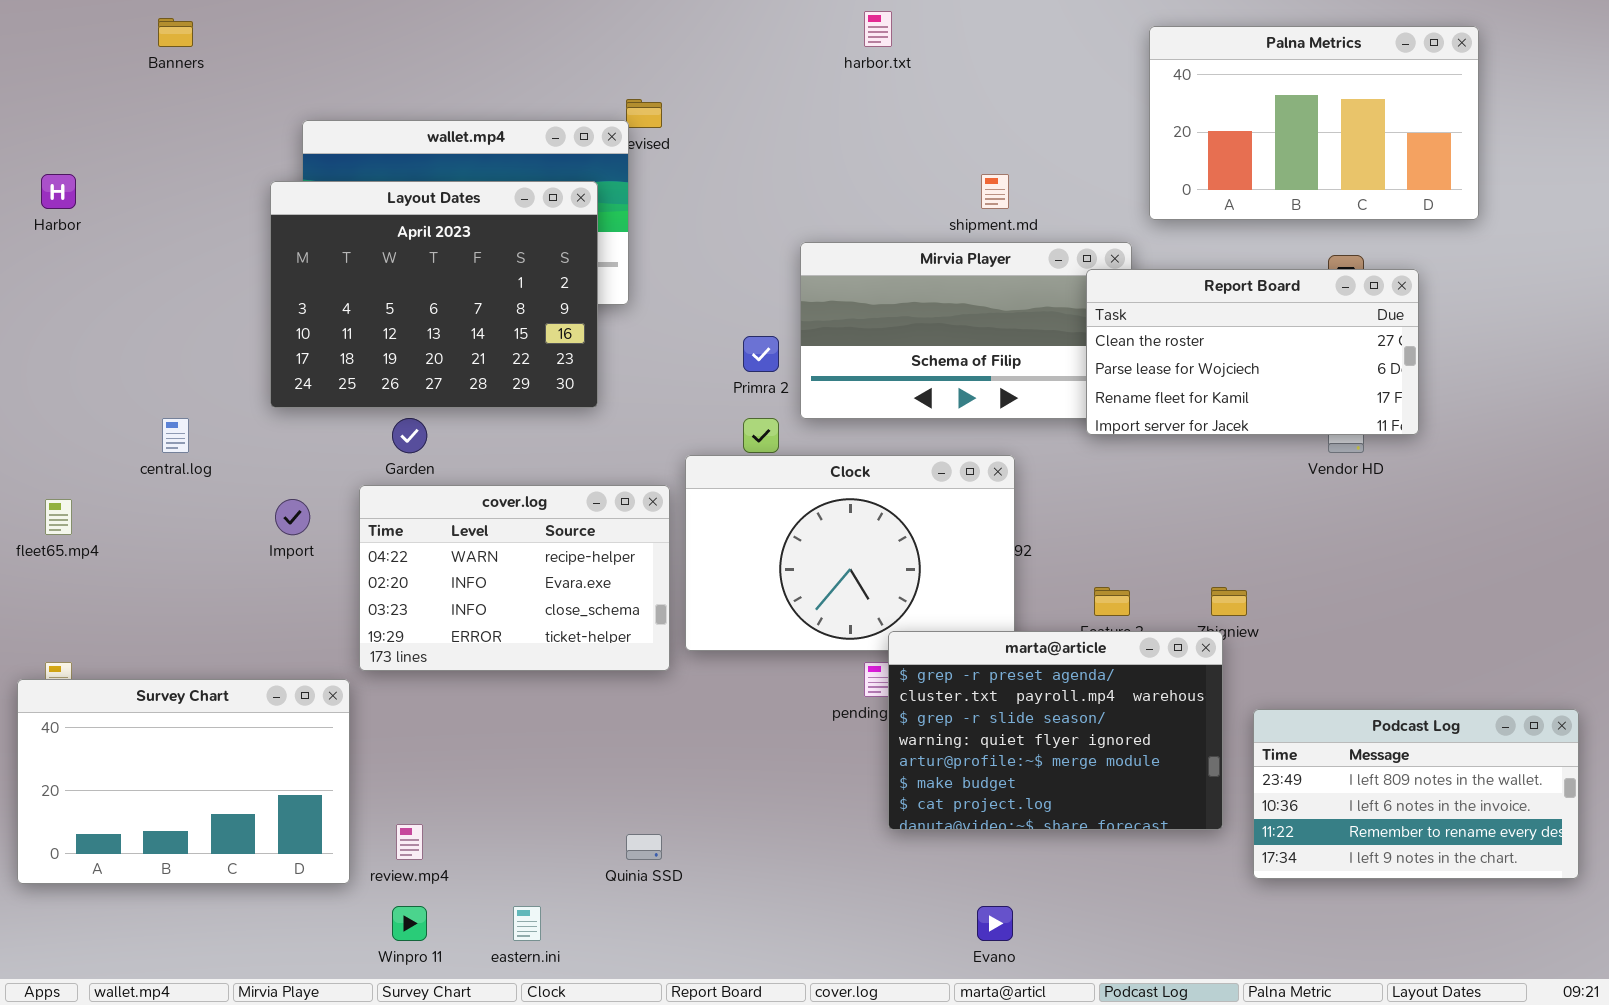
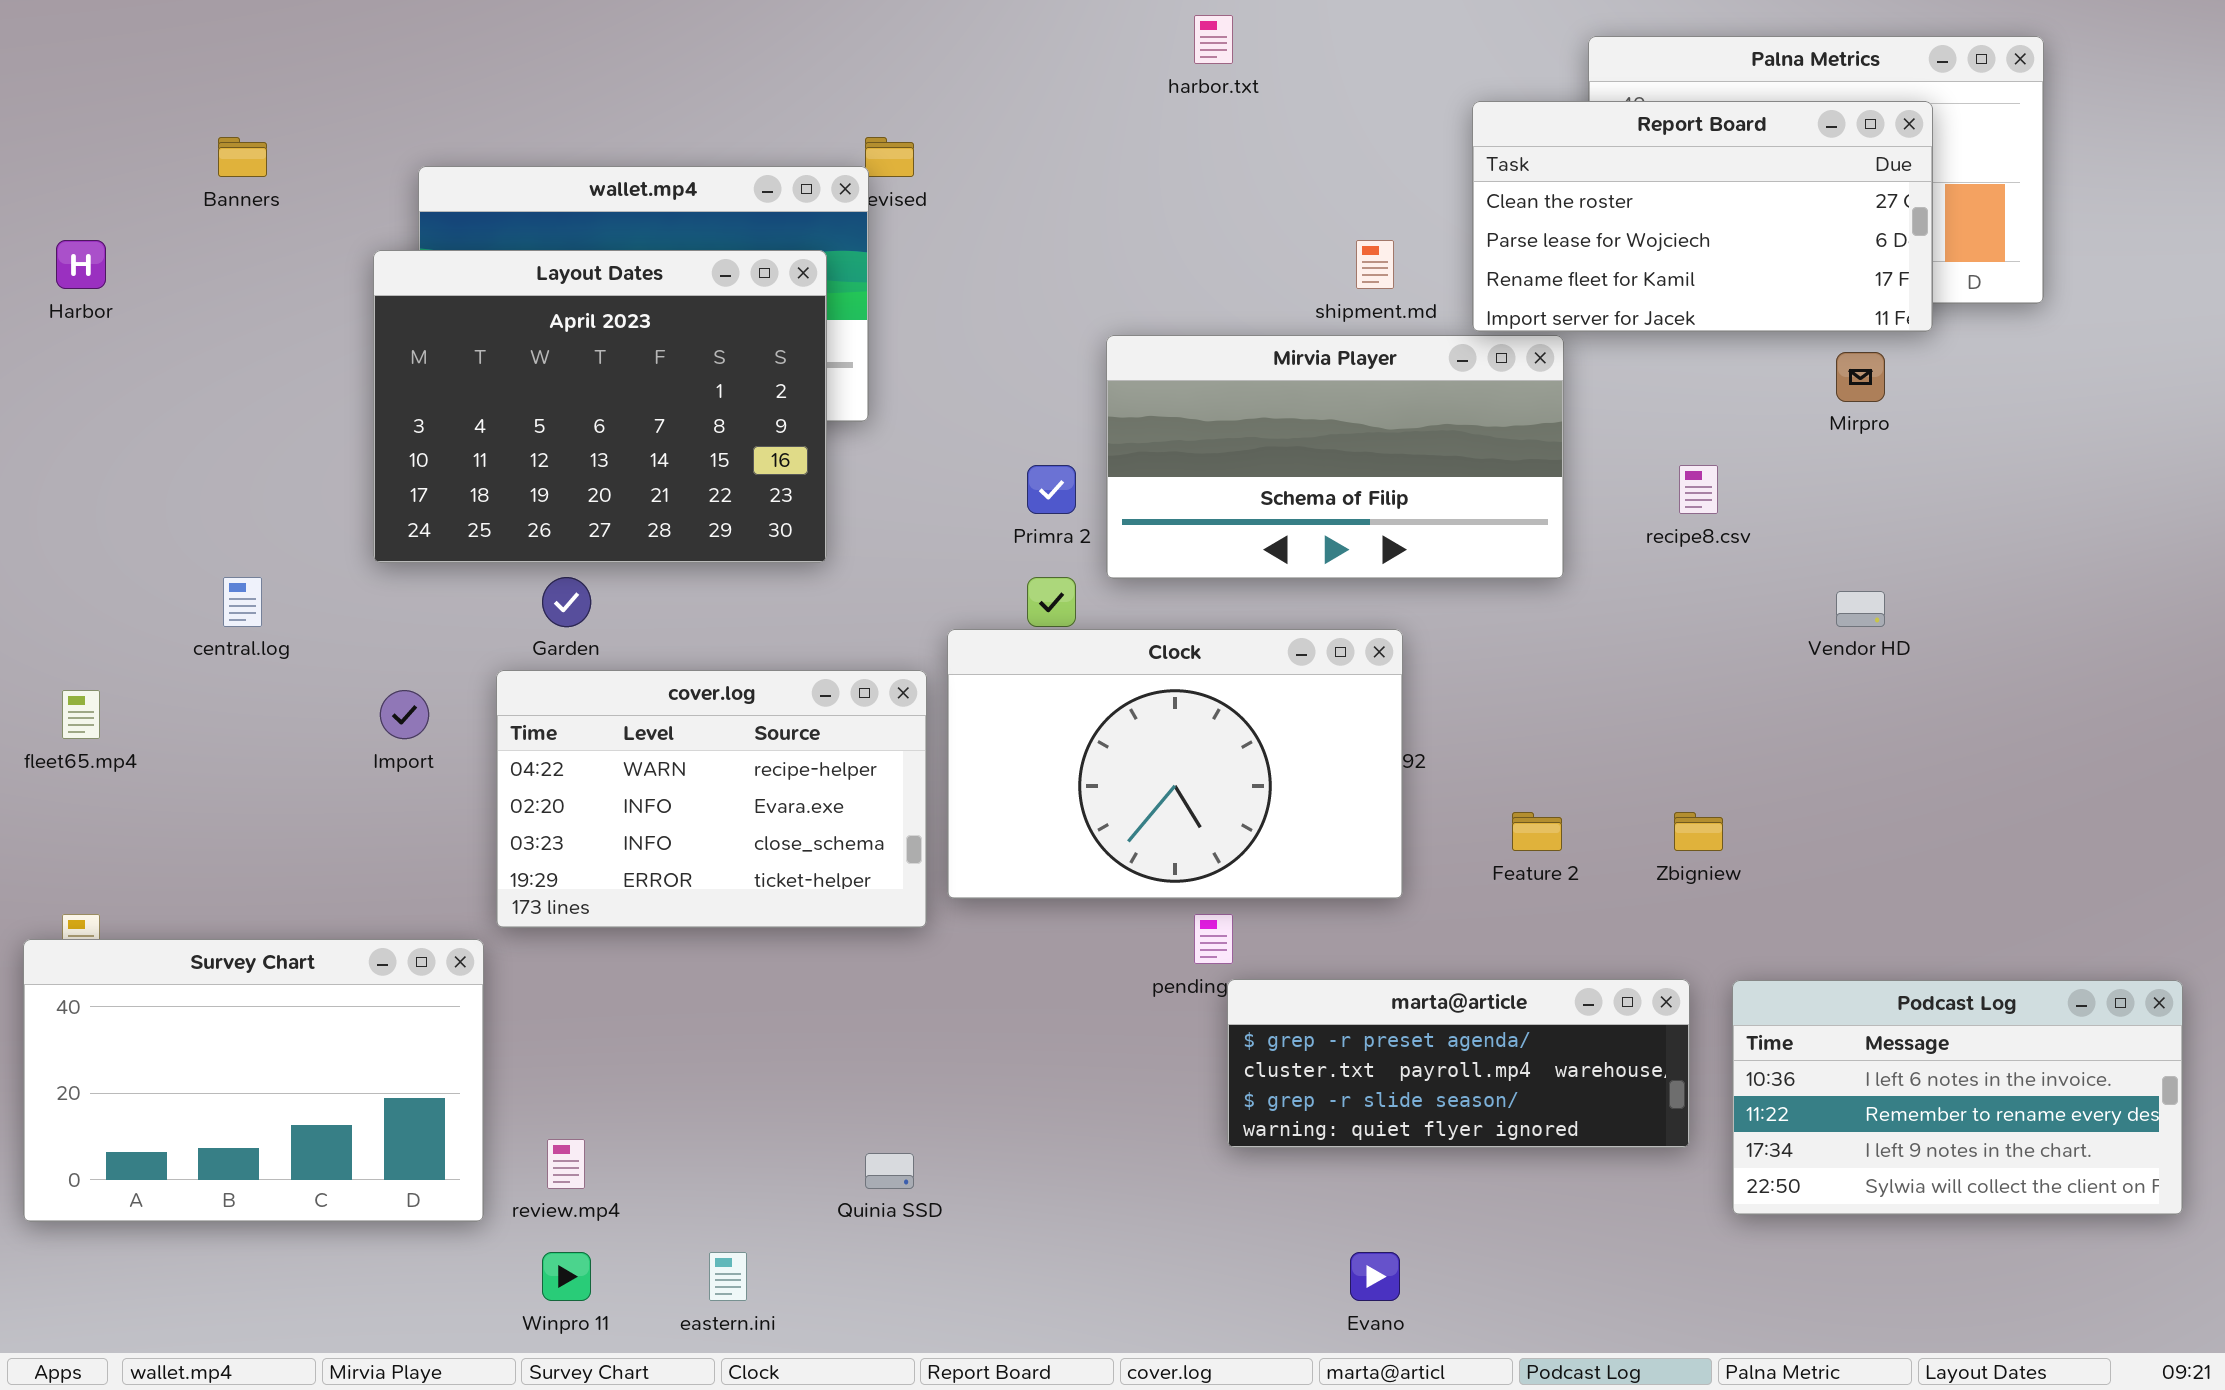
Banners: [158,18,193,47] -> [218,137,267,177], moved
Report Board: [1086,269,1419,435] -> [1472,101,1933,332], moved
marta@article: [888,631,1223,830] -> [1227,979,1690,1148], resized
Podcast Log: [1253,709,1579,879] -> [1732,980,2183,1215], scrolled down 1 row

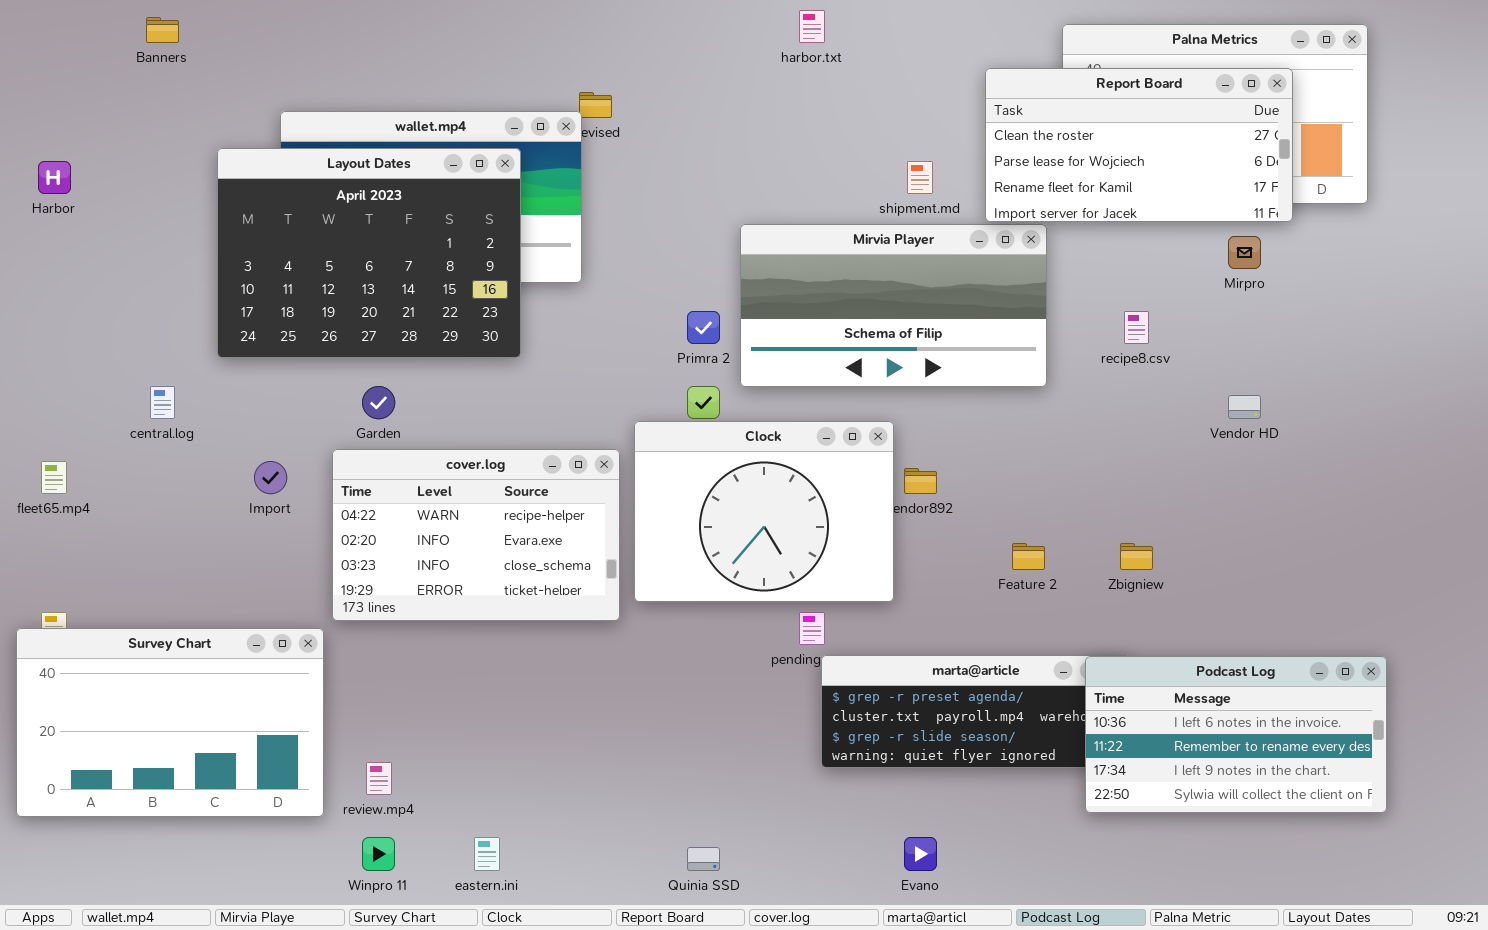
Banners: [218,137,267,177] -> [146,17,179,43], moved
Layout Dates: [373,250,827,563] -> [217,148,521,358], moved
Clock: [947,629,1403,899] -> [634,421,894,602], resized
Podcast Log: [1732,980,2183,1215] -> [1085,656,1387,813], moved
Quinia SSD: [865,1153,914,1189] -> [687,847,720,871], moved

